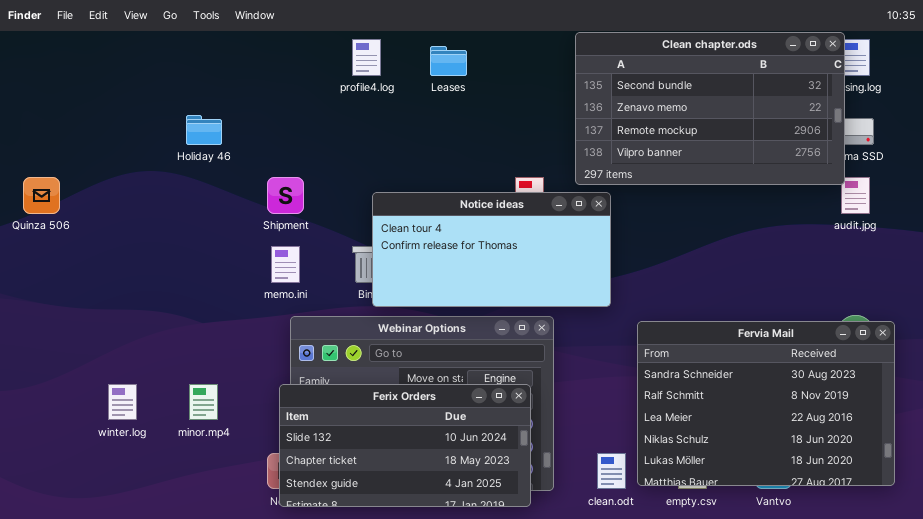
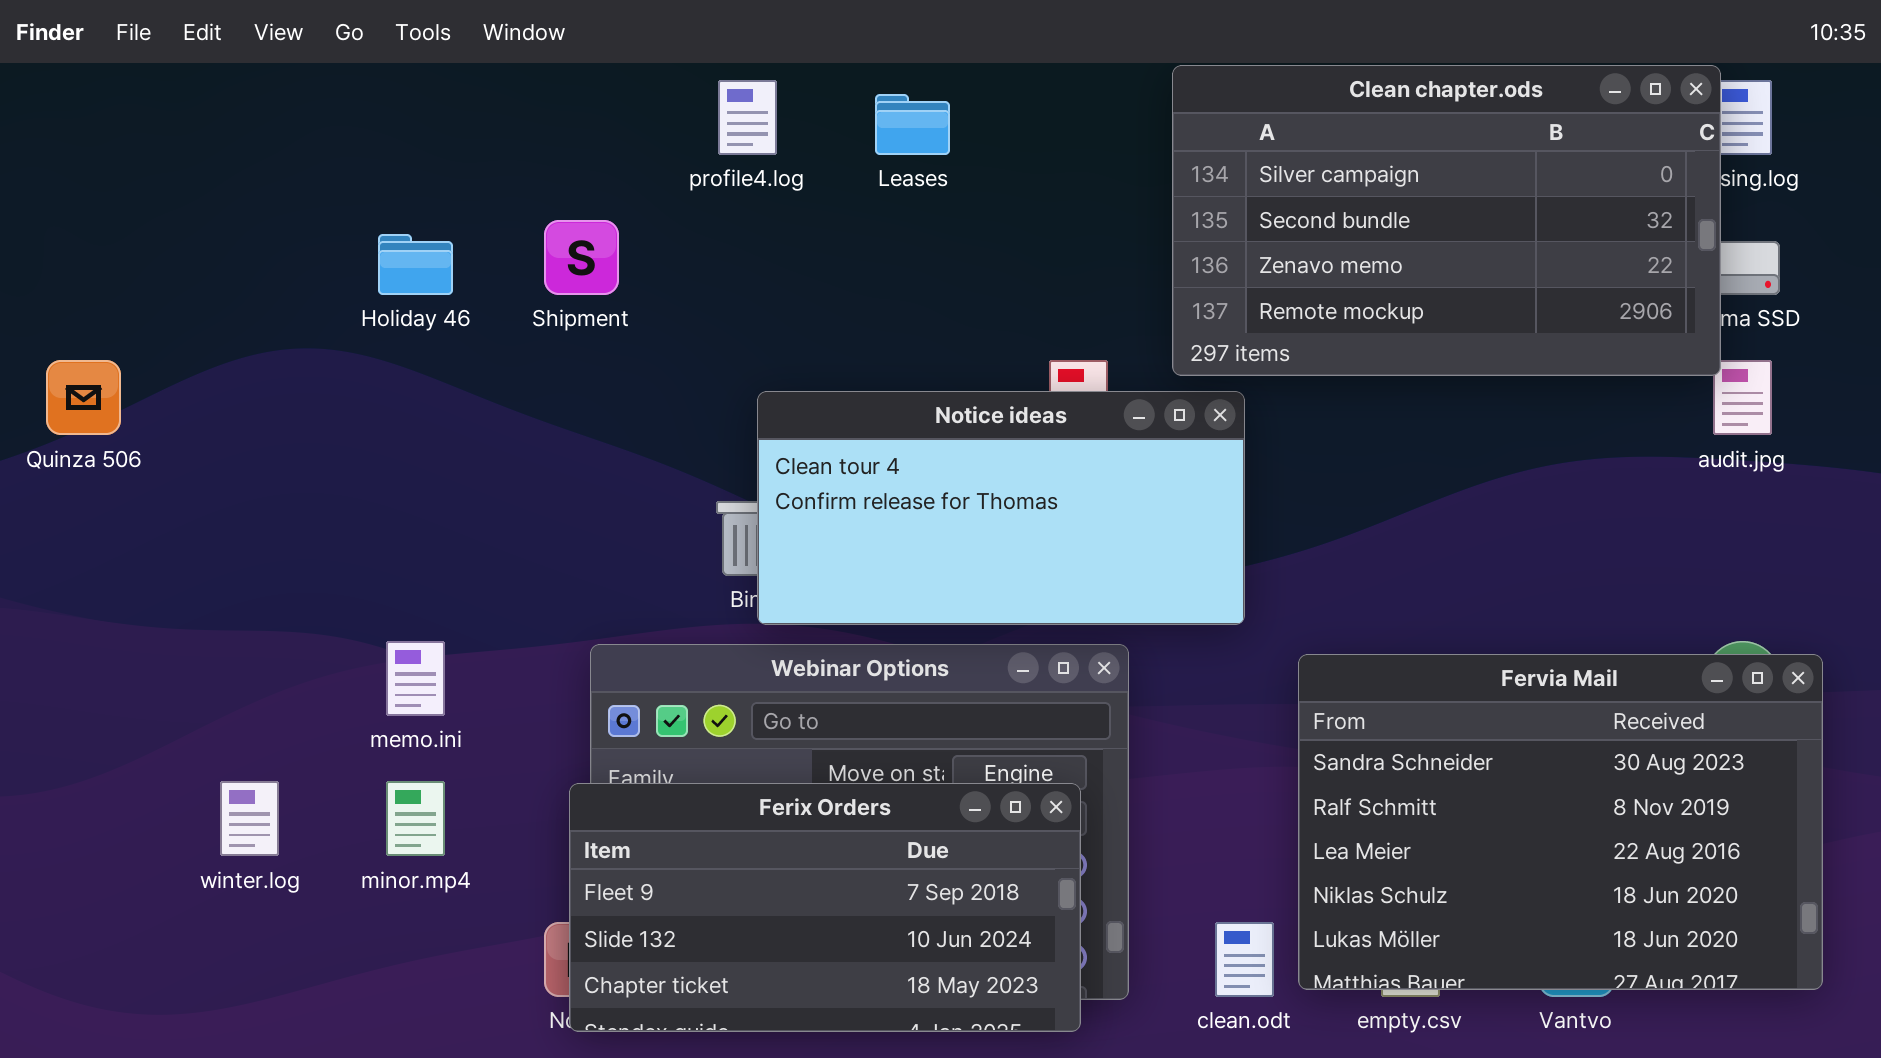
Clean chapter.ods: [575,32,845,185] -> [1172,65,1721,376], scrolled up 1 row
Shipment: [267,177,304,214] -> [544,220,619,295], moved
memo.ini: [271,246,300,283] -> [386,641,445,716], moved
Ferix Orders: [279,384,531,507] -> [569,783,1081,1032], scrolled up 1 row

